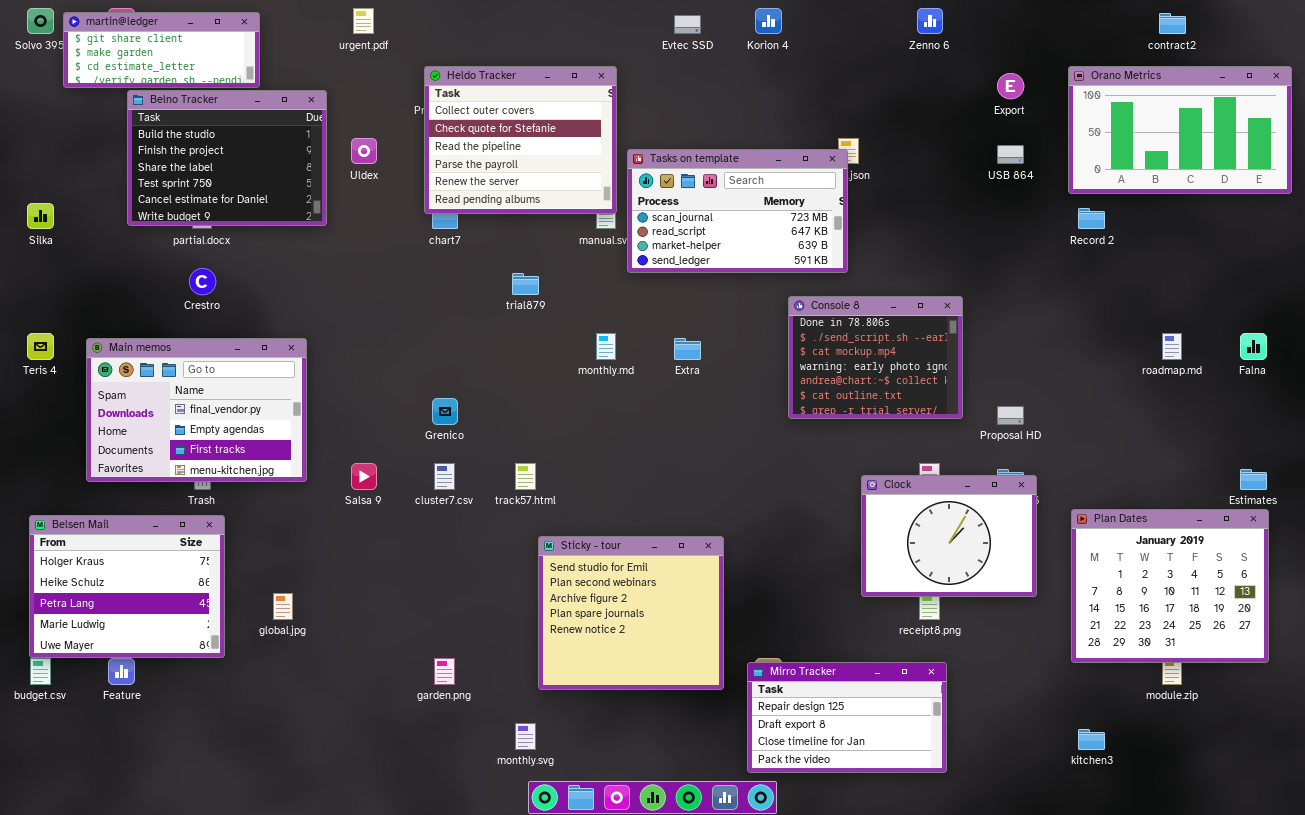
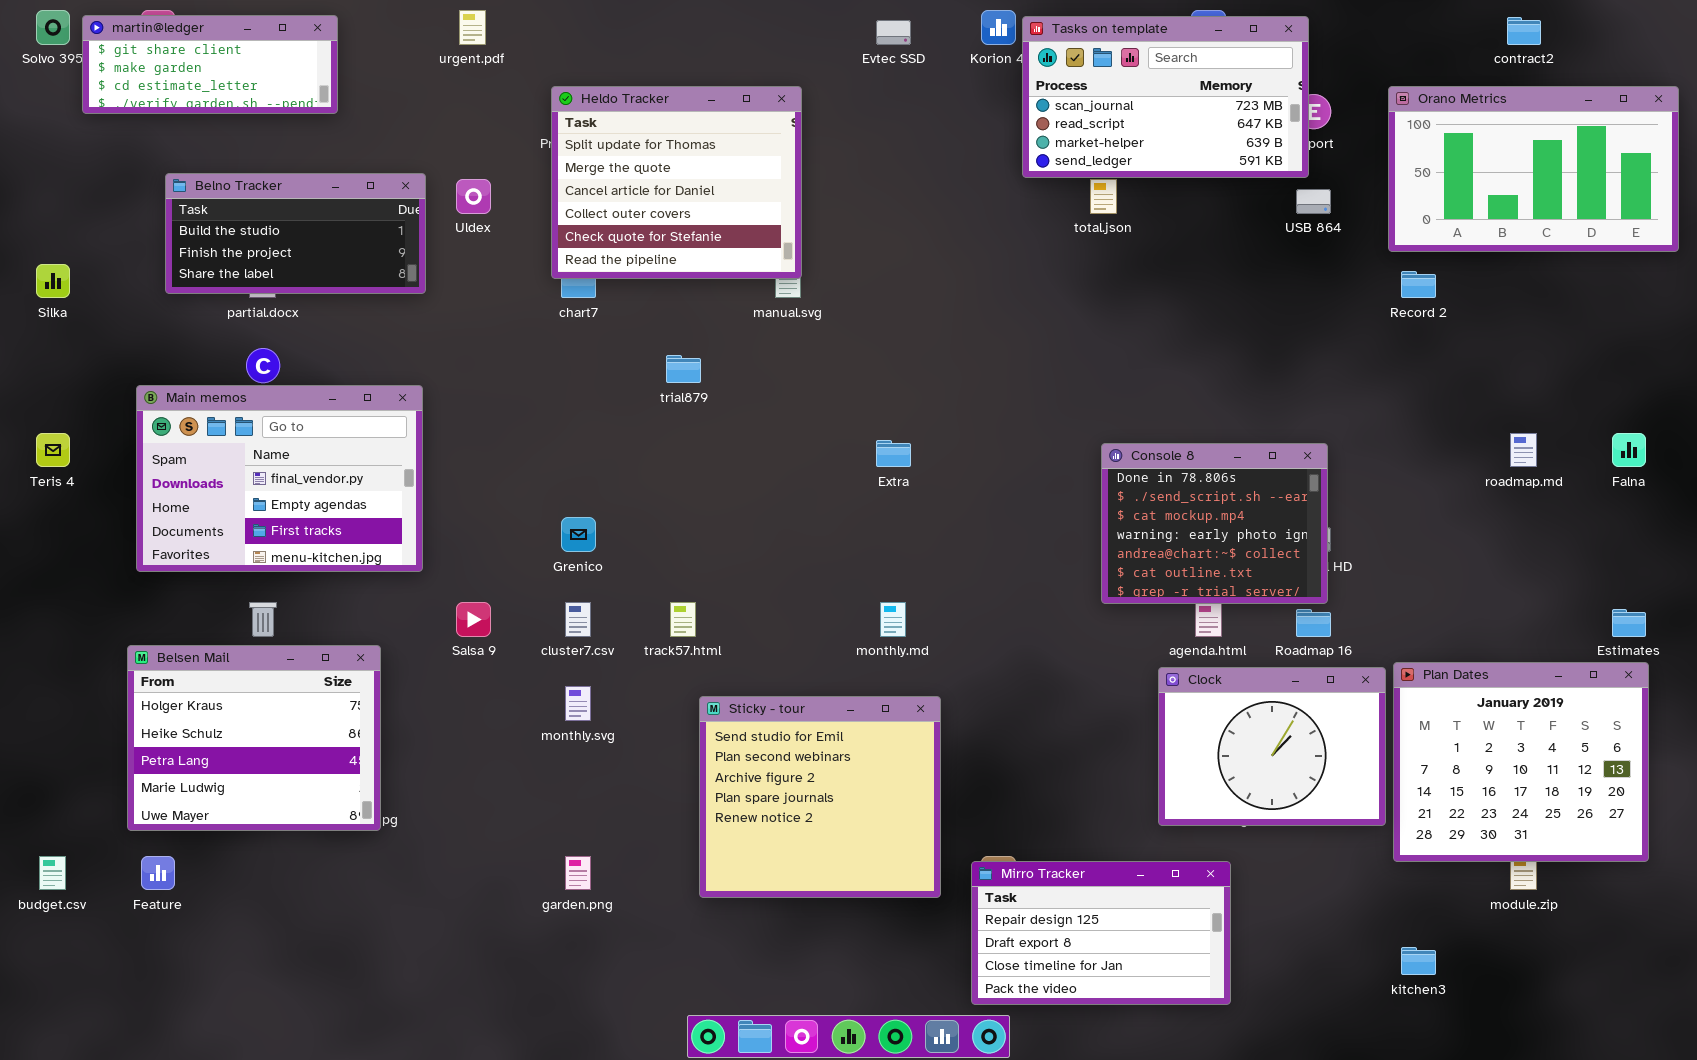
Heldo Tracker: [424,66,617,214] -> [551,86,802,279], scrolled up 3 rows
Belno Tracker: [127,90,327,226] -> [165,173,426,294], resized
Tasks on template: [627,149,848,273] -> [1022,16,1309,178], moved
Console 8: [788,296,963,419] -> [1101,443,1328,604], moved
monthly.md: [596,333,616,360] -> [880,602,906,637], moved
Main memos: [86,338,307,482] -> [136,385,423,572], moved
Clock: [861,475,1037,597] -> [1158,667,1386,826], moved
Belsen Mail: [29,515,225,658] -> [127,645,381,831], moved
monthly.svg: [515,723,536,750] -> [565,686,591,721], moved

